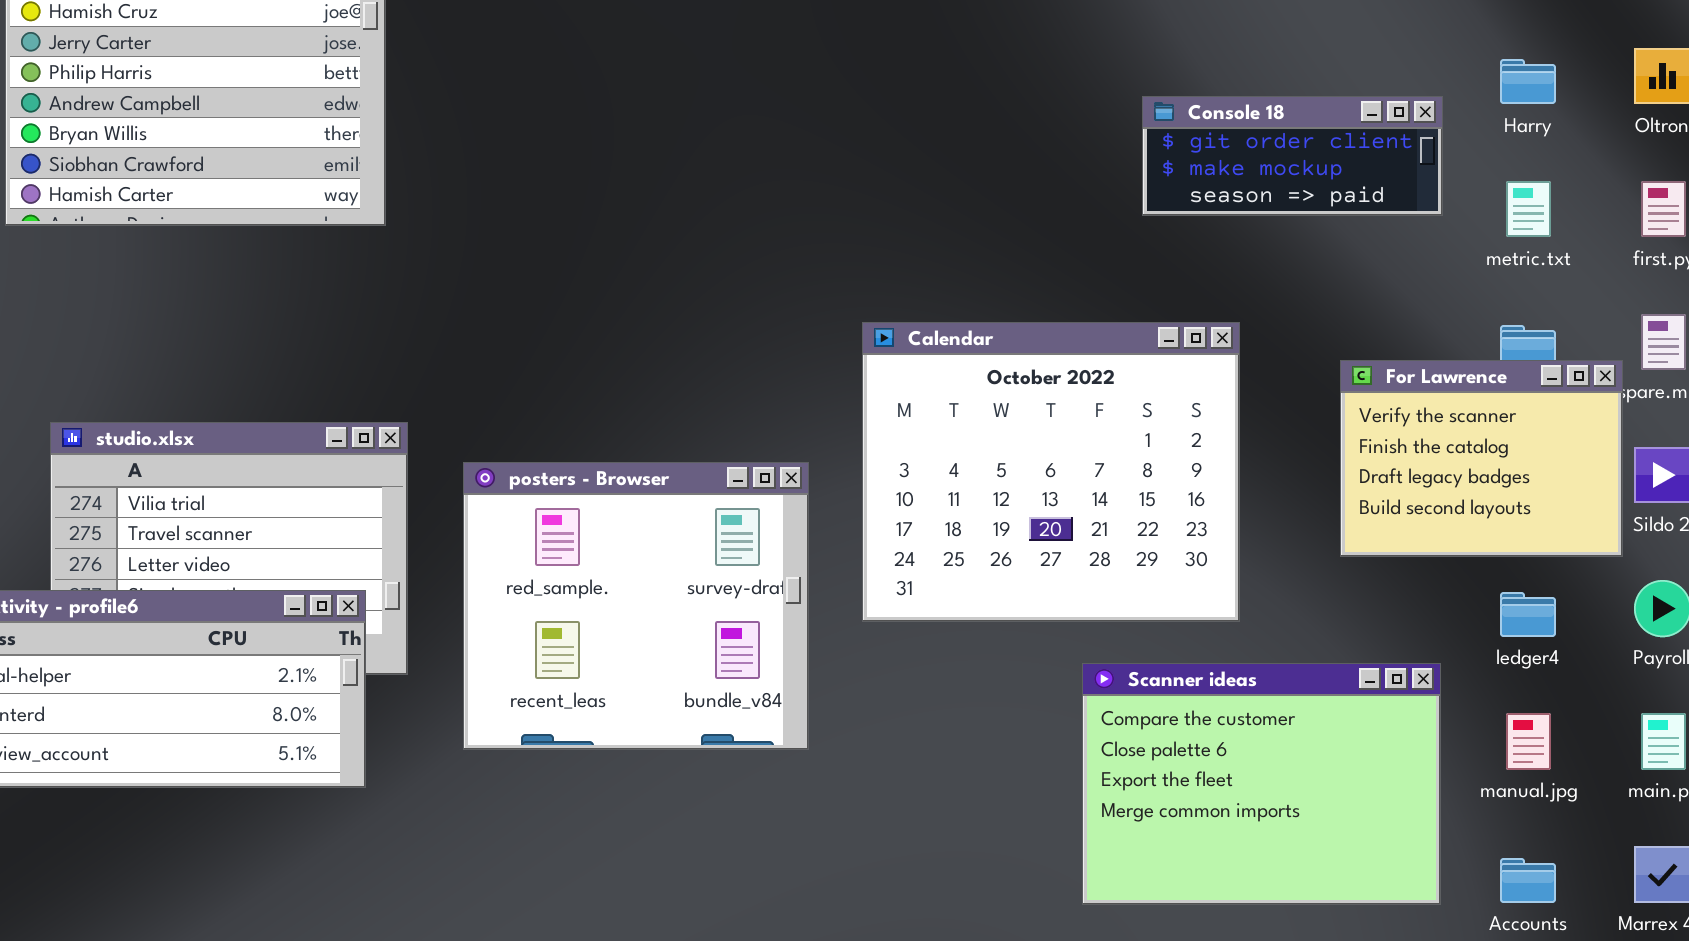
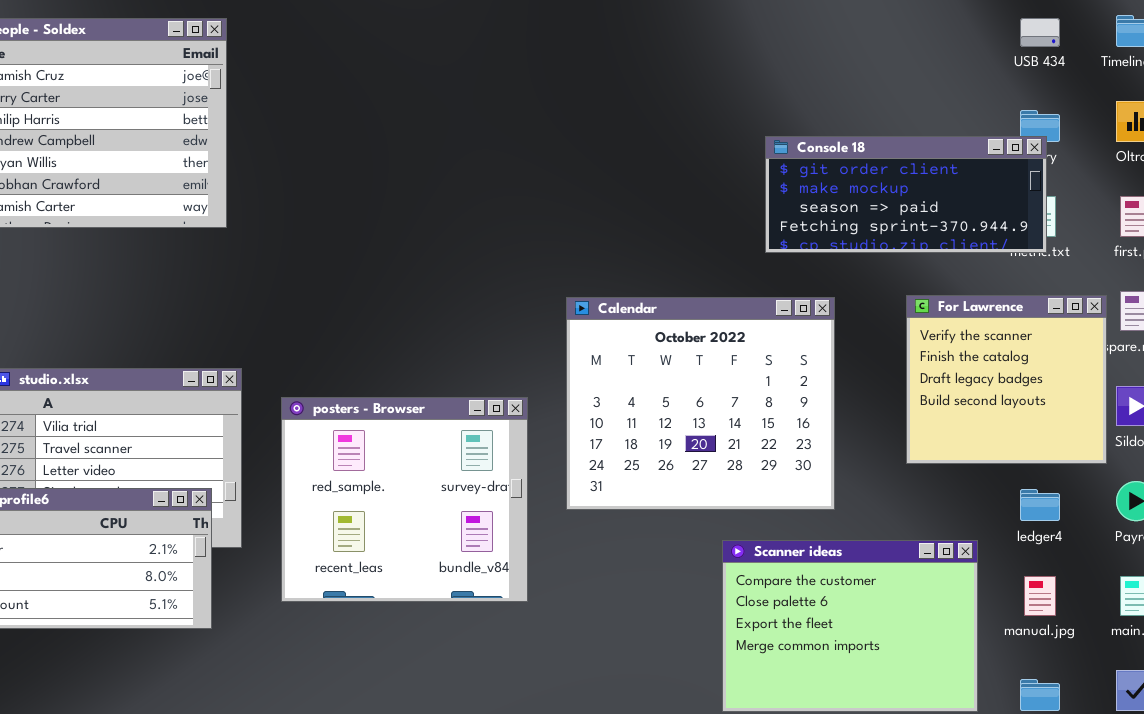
Console 18: [1142,96,1443,216] -> [765,136,1047,253], resized
For Lawrence: [1340,360,1623,557] -> [906,295,1107,464], resized

